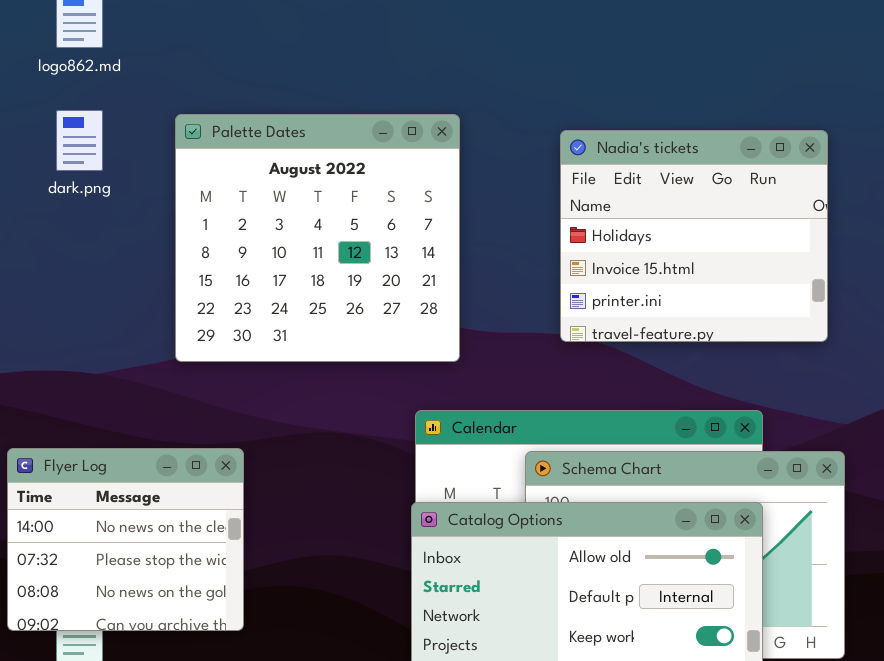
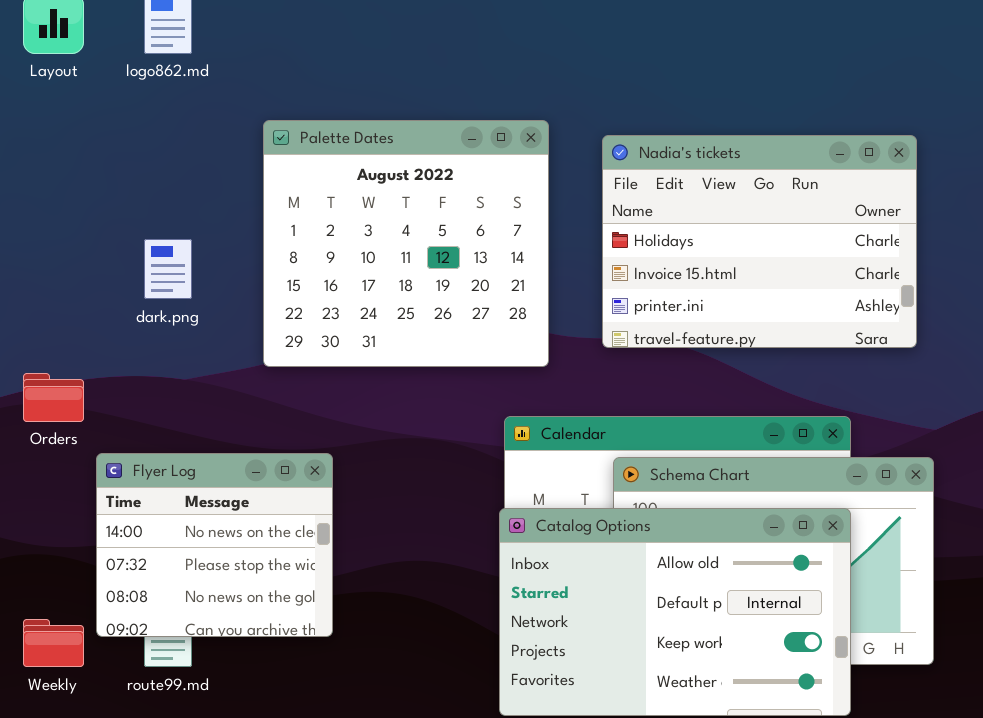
dark.png: [56,110,103,171] -> [144,239,192,299], moved
Nadia's tickets: [560,130,828,342] -> [602,135,917,348], resized

